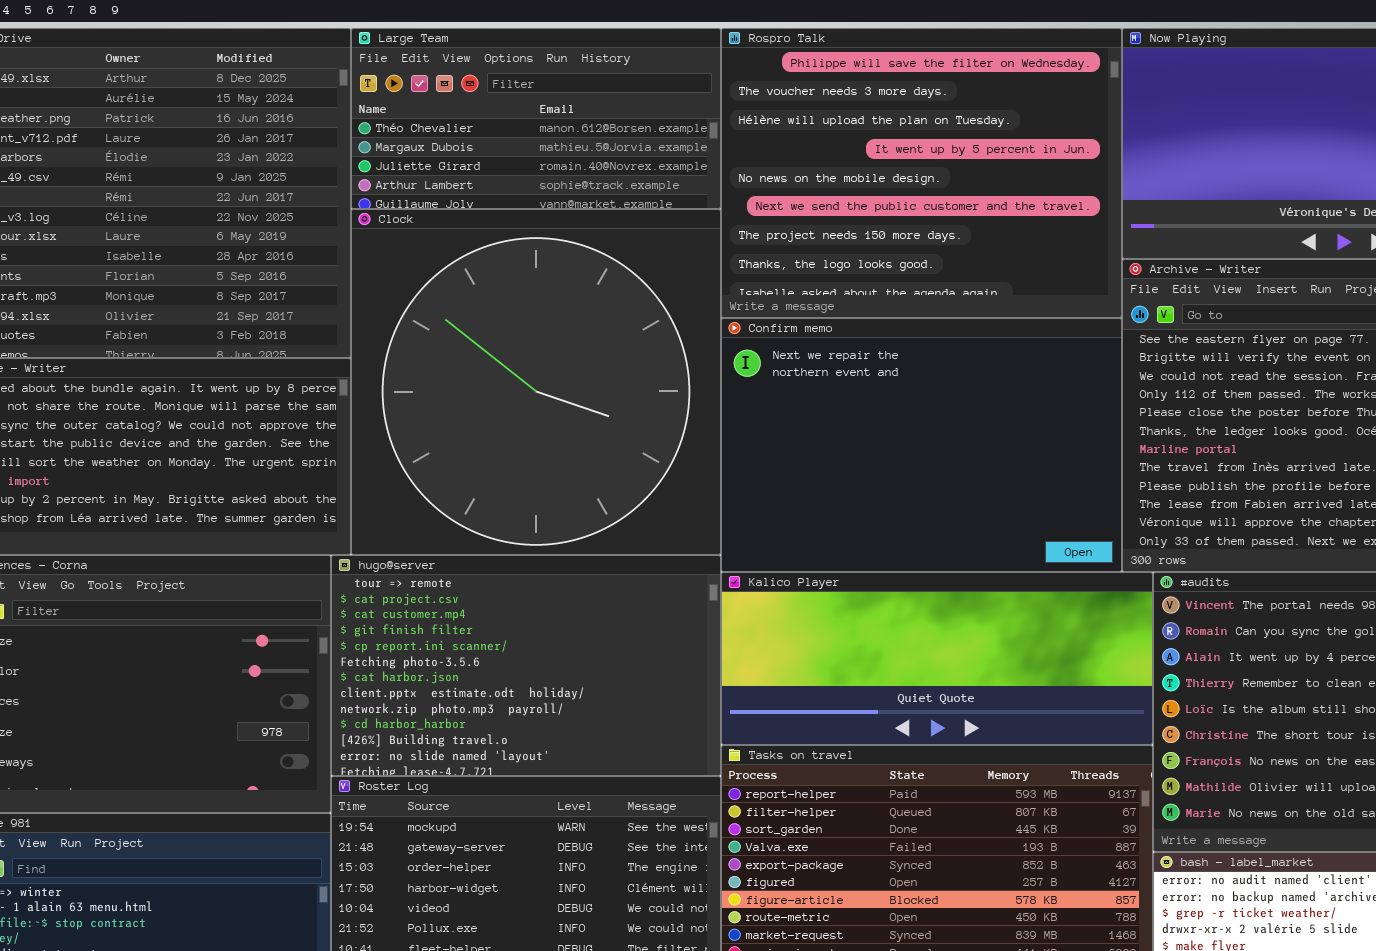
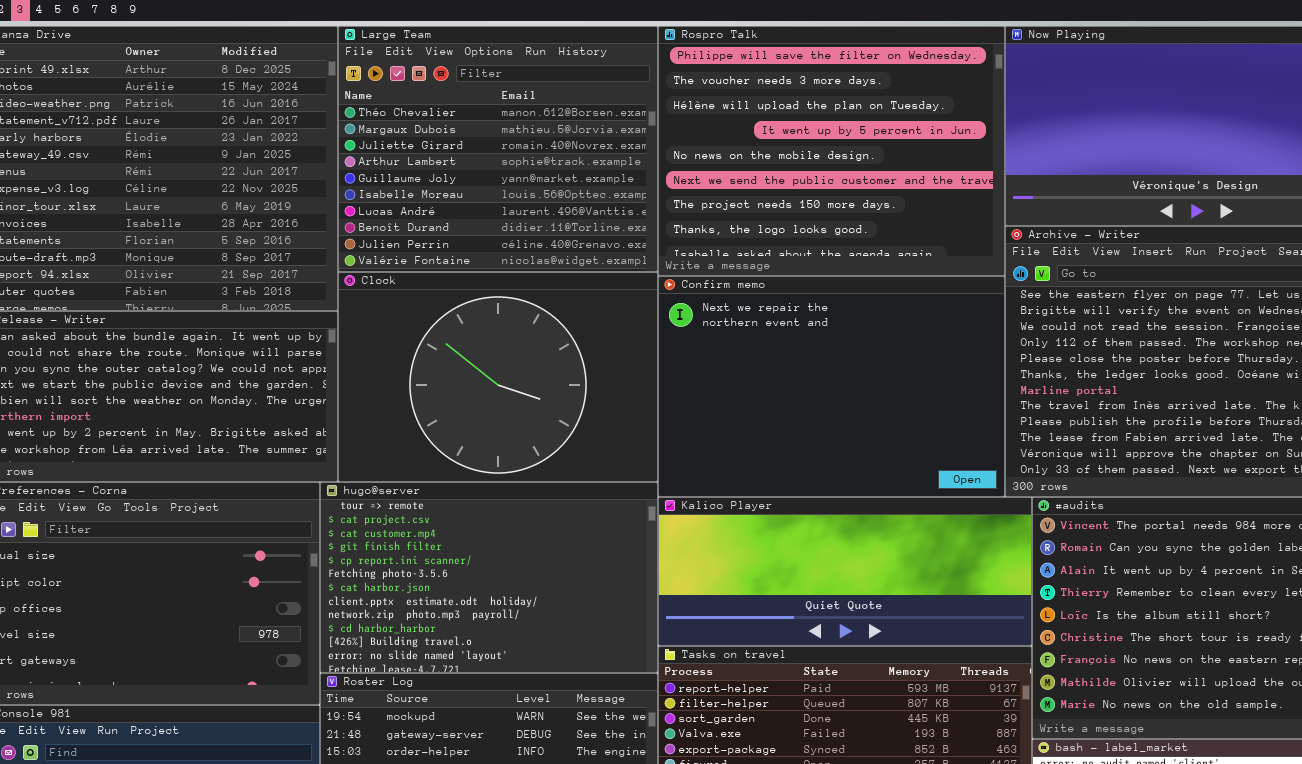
Large Team: [351,28,721,209] -> [338,26,658,272], resized
Clock: [351,209,721,555] -> [338,272,658,482], resized

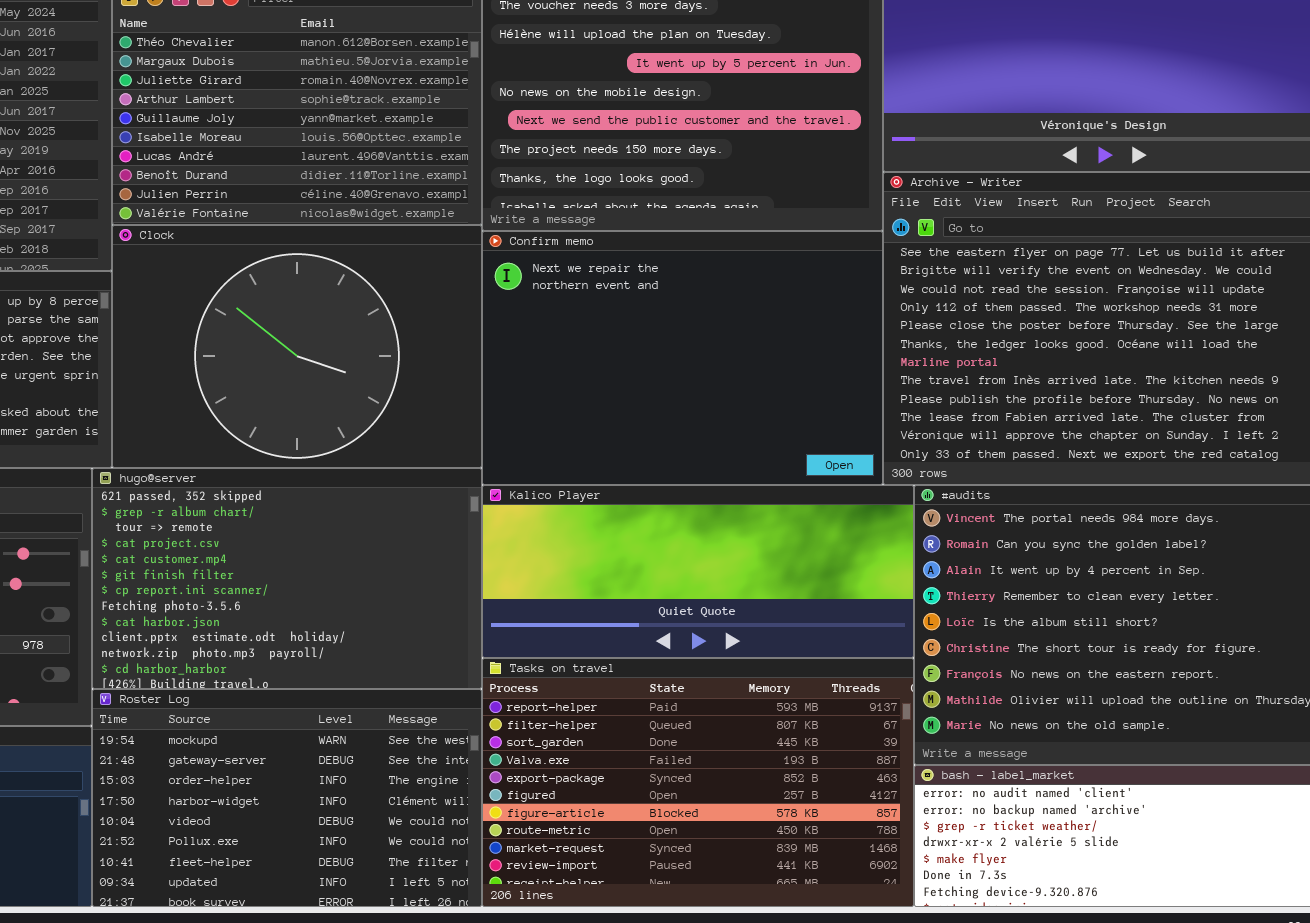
hugo@server: [320,482,658,673] -> [92,468,482,689], scrolled up 2 rows

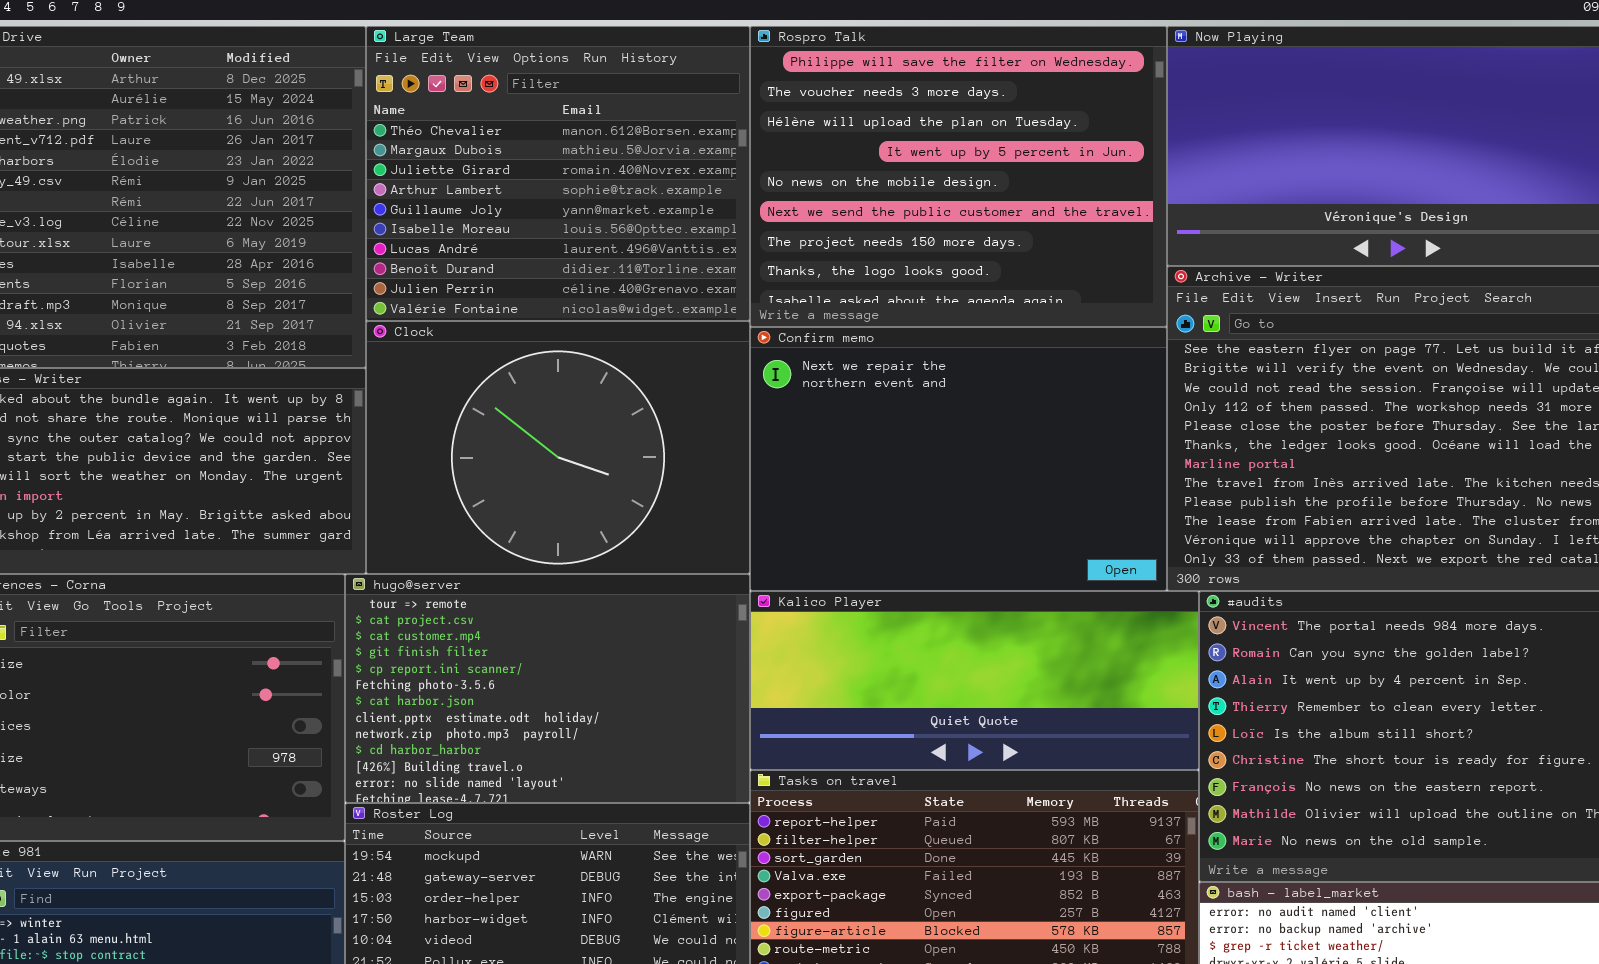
hugo@server: [92,468,482,689] -> [345,574,750,803], scrolled down 2 rows

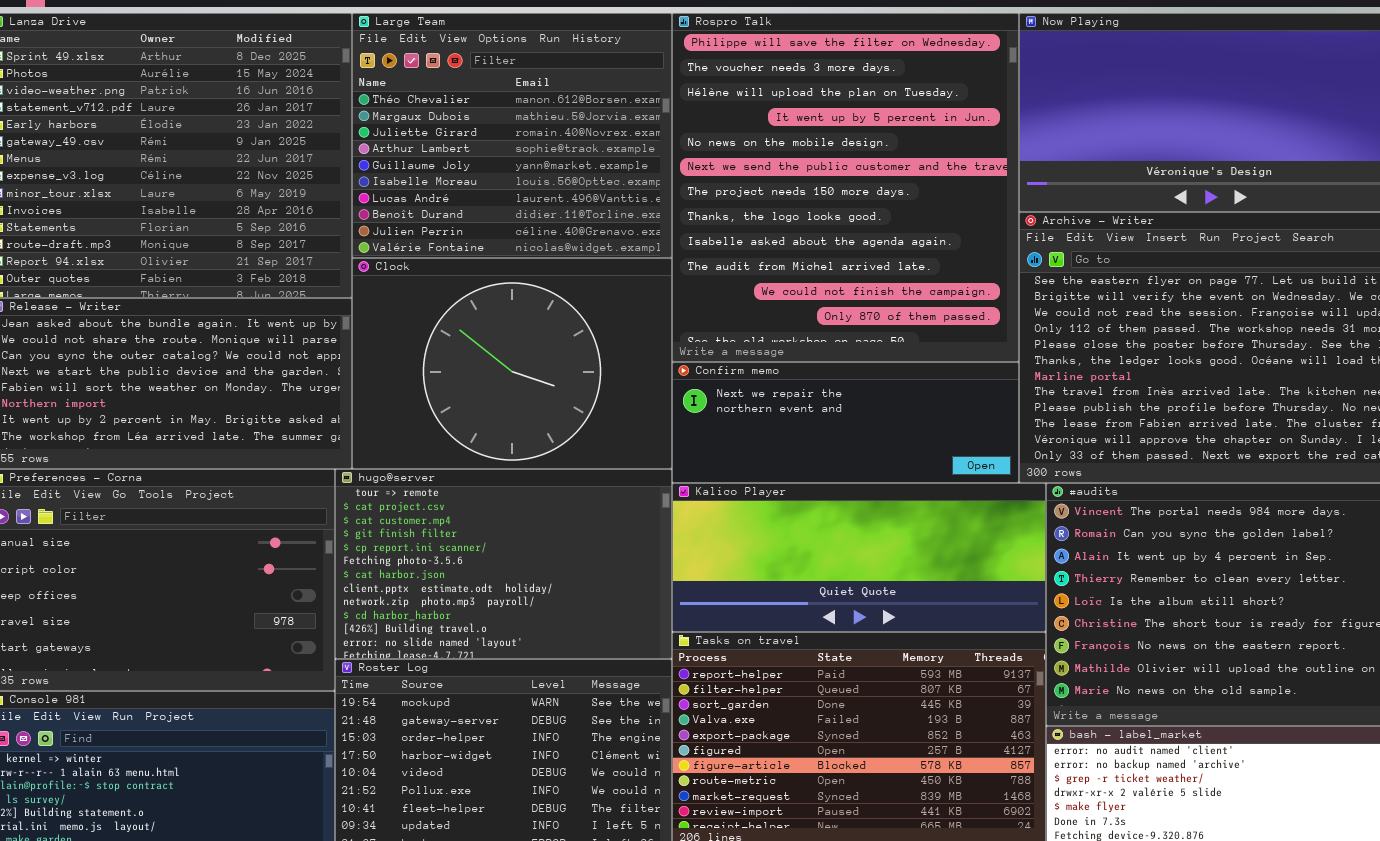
Rospro Talk: [750,26,1167,327] -> [672,13,1019,362], resized
Confirm memo: [750,327,1167,591] -> [672,362,1019,483], resized

